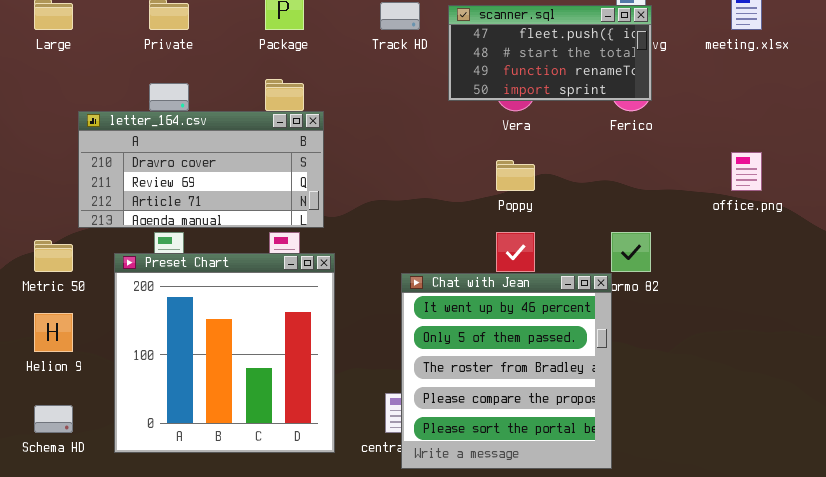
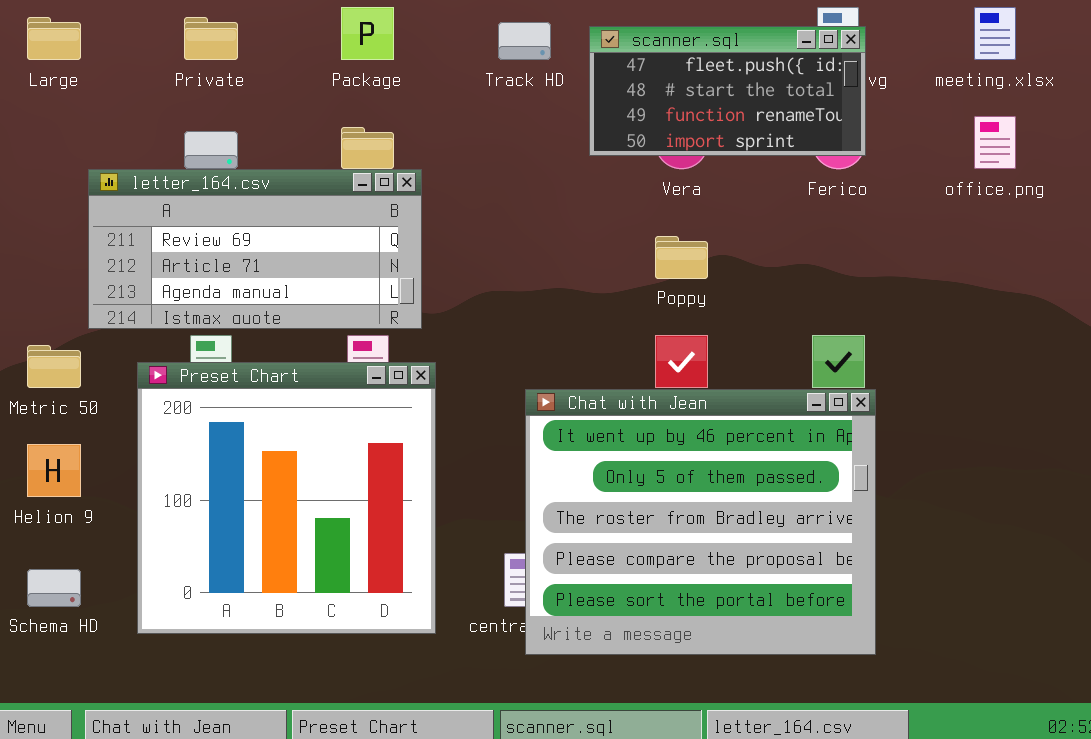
letter_164.csv: [78,111,324,228] -> [88,169,422,329], scrolled down 1 row
office.png: [731,152,762,191] -> [974,116,1016,169], moved
Chat with Jean: [401,273,612,469] -> [525,389,876,655], resized

